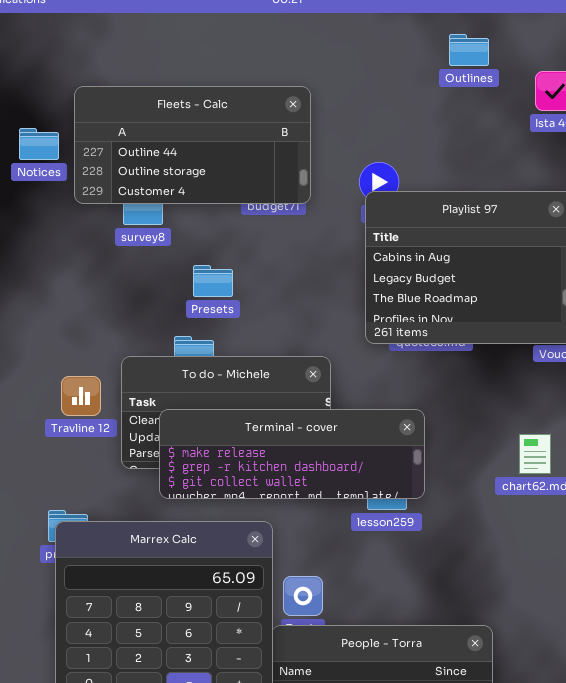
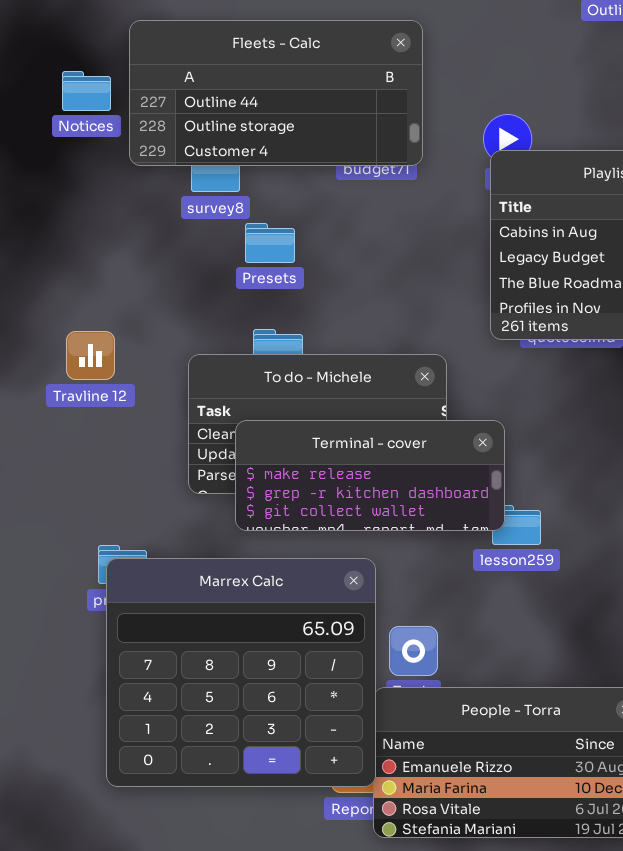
Presets: [193,265,233,297] -> [245,223,295,263], moved
Travline 12: [61,376,101,416] -> [66,331,115,380], moved
Terminal - cover: [159,409,425,499] -> [235,420,505,531], resized

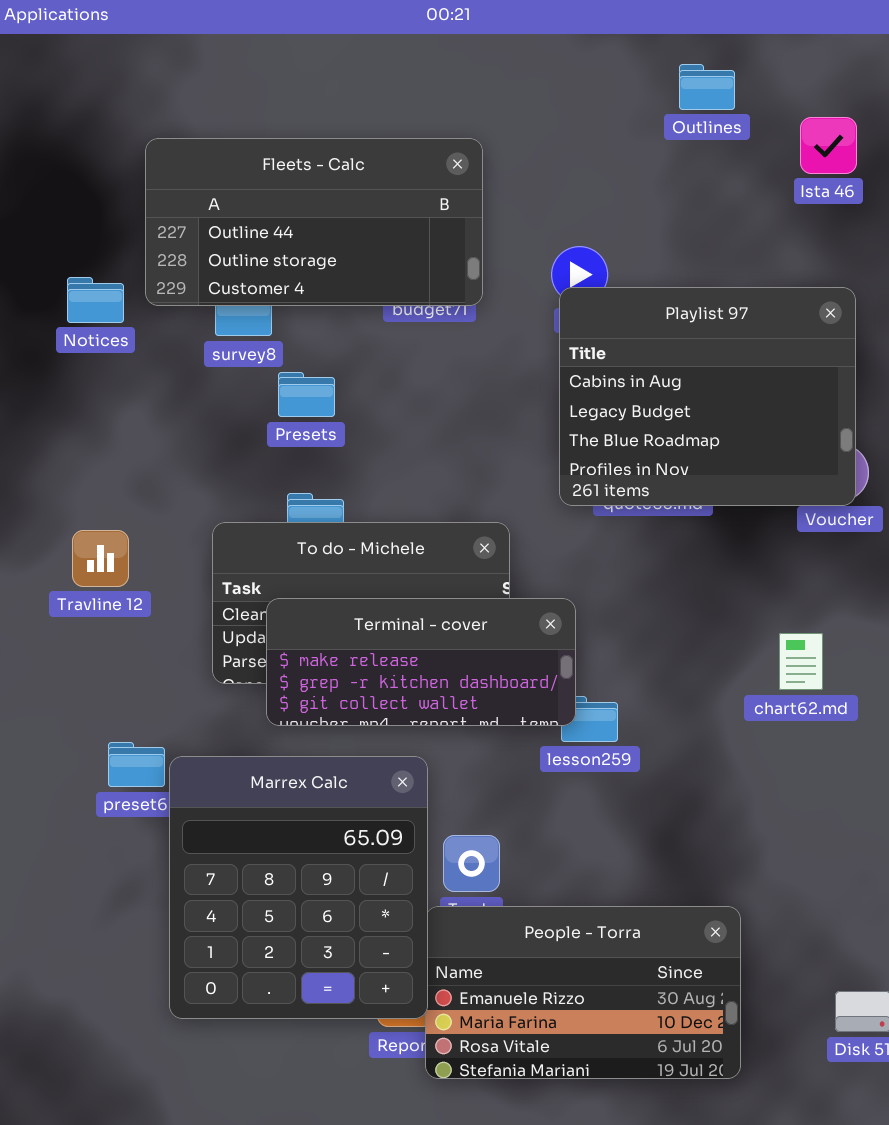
Notices: [62,71,111,111] -> [67,277,124,323], moved
Travline 12: [66,331,115,380] -> [72,530,129,587], moved
Marrex Calc: [106,558,376,787] -> [169,756,428,1019], resized

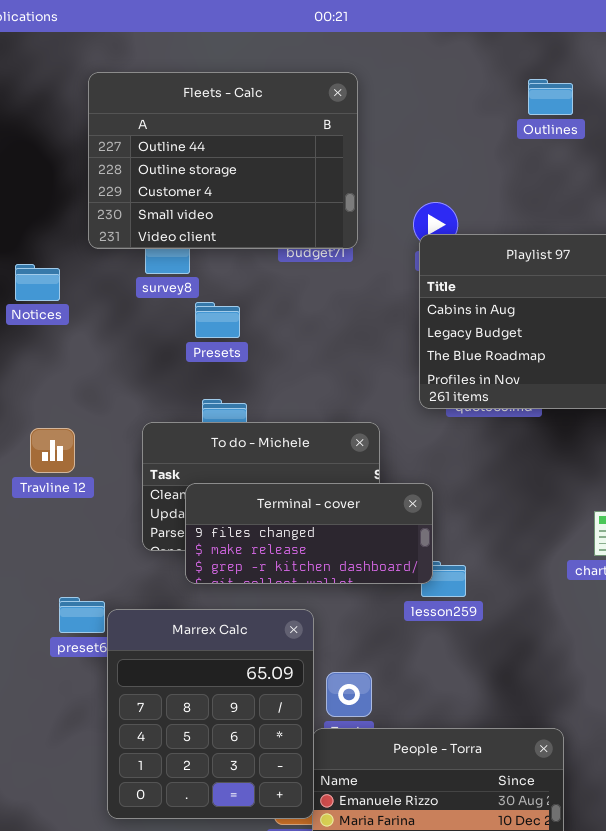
Outlines: [679,64,735,110] -> [528,79,573,115], moved
Fleets - Calc: [145,138,483,306] -> [88,72,358,249], resized
Notices: [67,277,124,323] -> [15,264,60,301], moved
Terminal - cover: [266,598,576,726] -> [185,483,433,584], scrolled up 1 row

